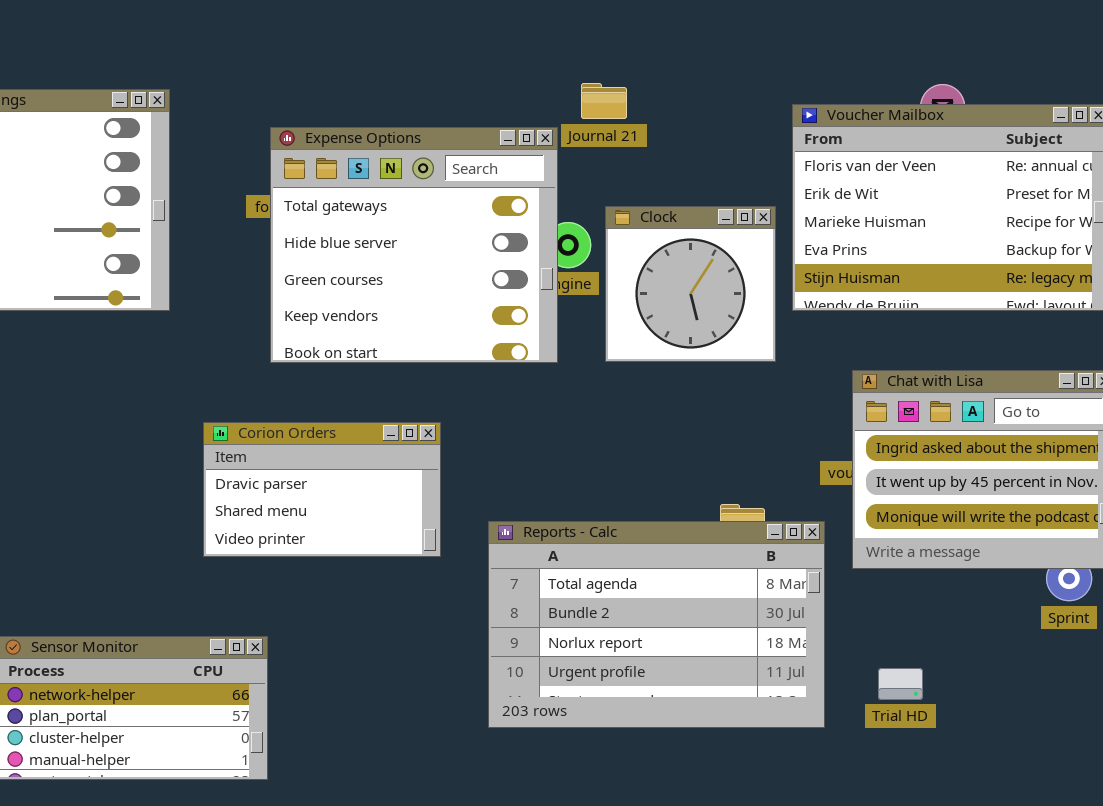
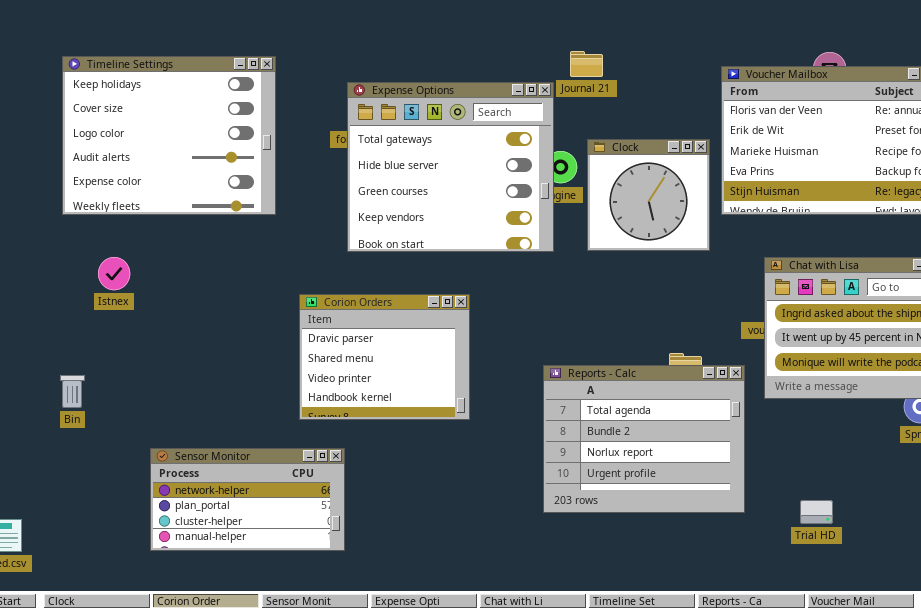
Corion Orders: [203,422,441,557] -> [299,294,470,420], resized
Reports - Calc: [488,521,825,728] -> [543,365,745,513], resized
Trial HD: [878,668,923,700] -> [800,500,833,524], moved

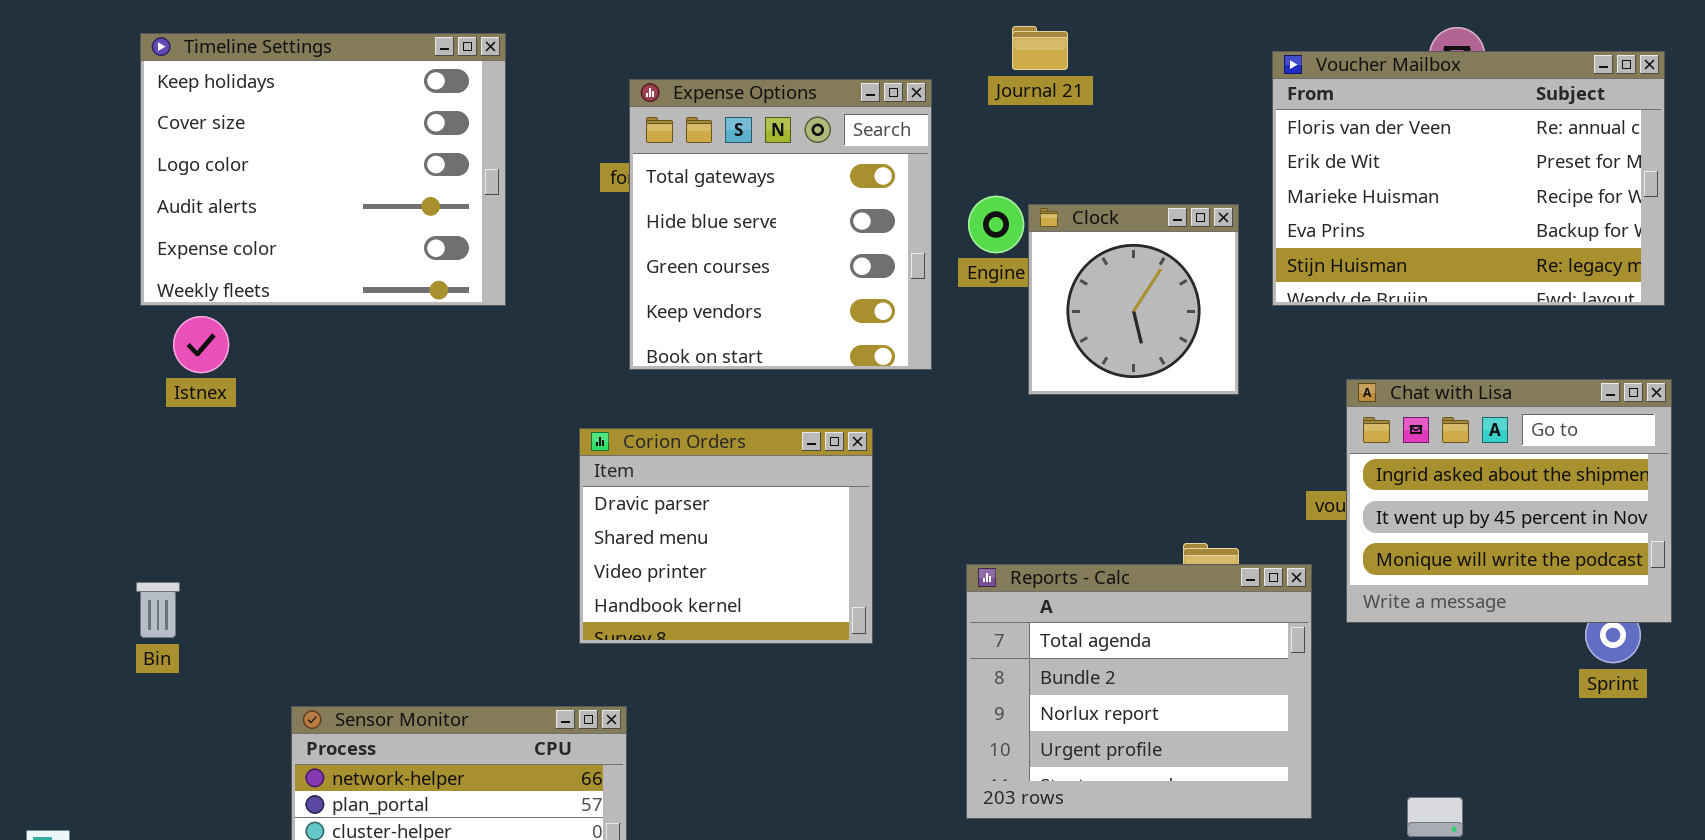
Expense Options: [347,82,554,252] -> [629,79,932,370], resized
Clock: [587,139,710,251] -> [1028,204,1239,395], moved
Istnex: [98,257,130,290] -> [173,316,229,373], moved
Corion Orders: [299,294,470,420] -> [579,428,873,644], moved

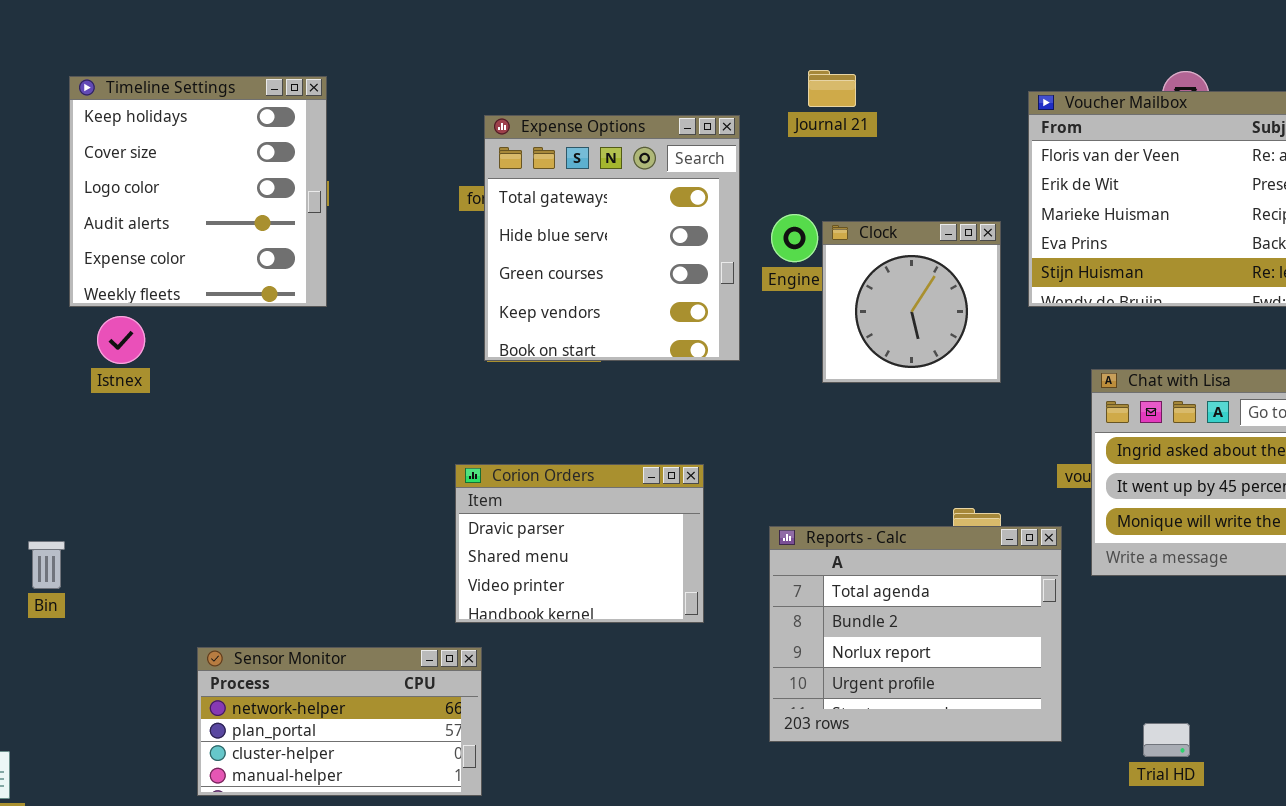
Timeline Settings: [140,33,506,306] -> [69,76,327,307], resized
Corion Orders: [579,428,873,644] -> [455,464,704,623], moved, resized
Bin: [136,582,180,638] -> [28,541,65,589], moved

